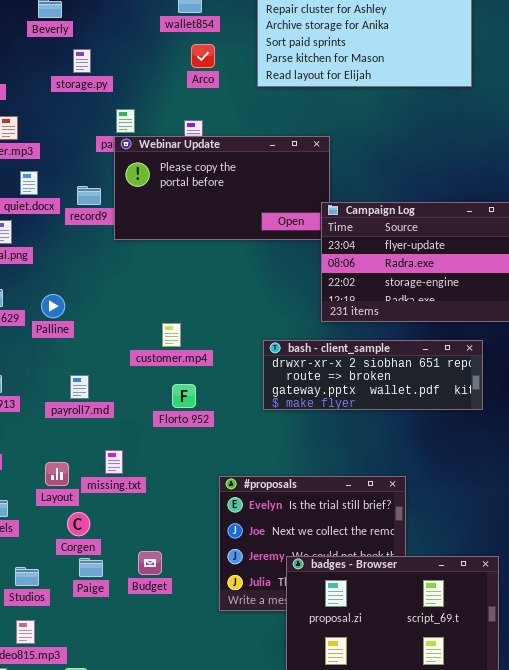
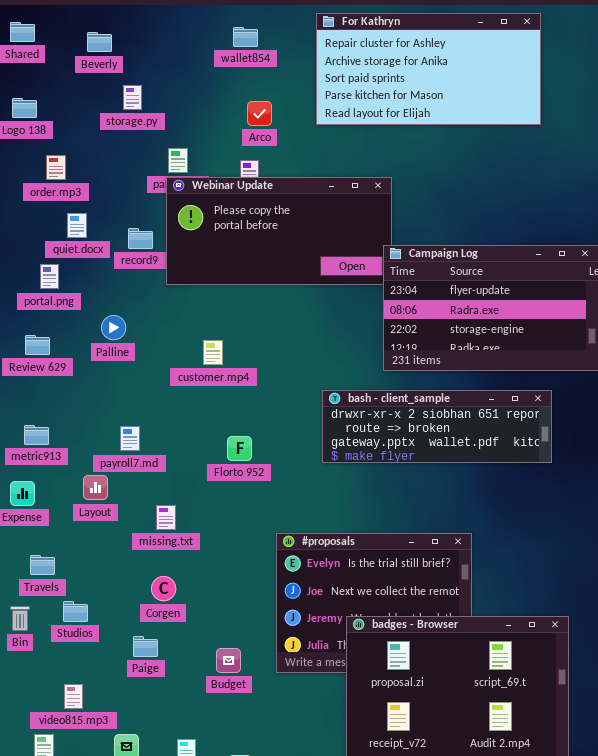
Arco: [191,44,215,68] -> [247,101,272,126], moved
Palline: [41,294,65,318] -> [101,315,126,340], moved
customer.mp4: [162,323,181,347] -> [203,340,223,365], moved
Layout: [45,462,69,486] -> [83,475,108,500], moved
Corgen: [67,512,90,536] -> [151,576,176,601], moved
Budget: [138,551,162,575] -> [216,648,241,673], moved
Paige: [79,558,103,577] -> [133,636,158,657], moved
Studios: [15,567,39,586] -> [63,601,88,622], moved

